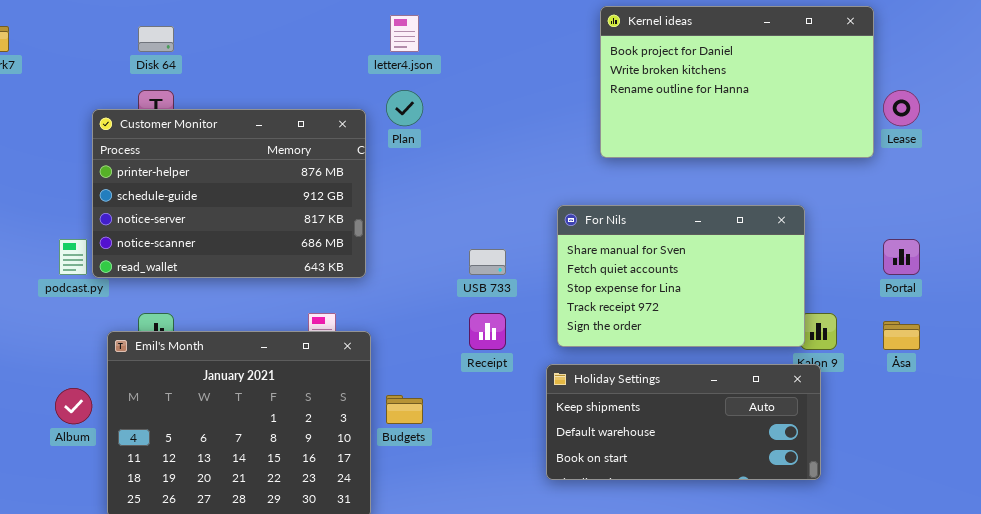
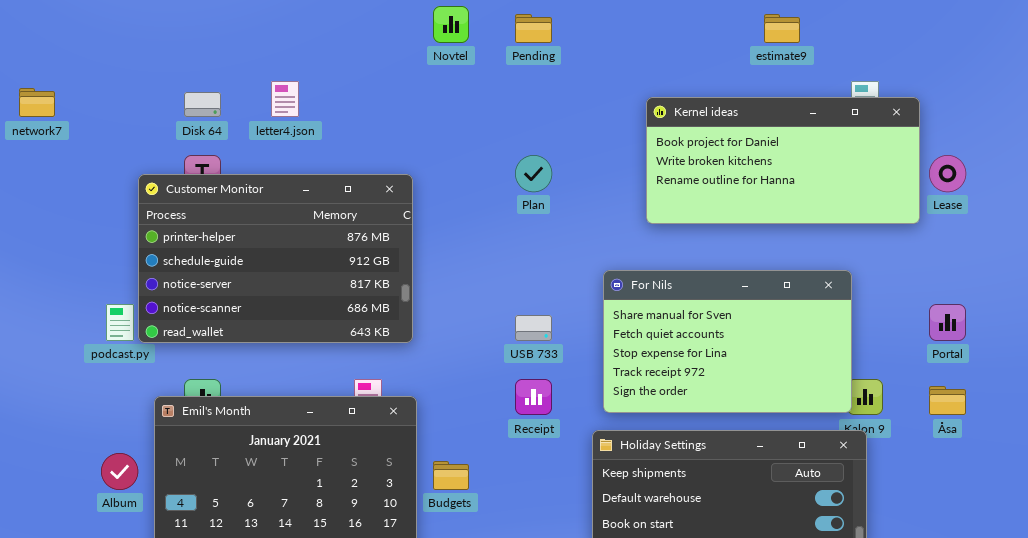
Kernel ideas: [600,6,874,158] -> [646,97,920,224], resized
letter4.json: [390,15,419,52] -> [271,81,299,117], moved
Plan: [386,90,423,126] -> [515,155,552,192], moved

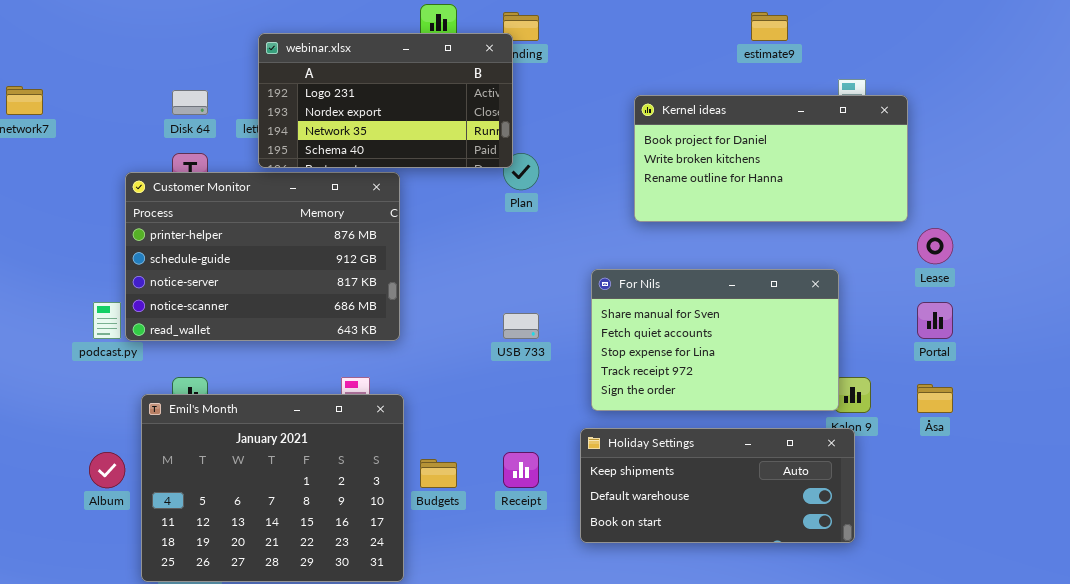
webinar.xlsx: none -> [258,33,513,168], opened
Lease: [929,155,966,192] -> [917,228,953,264], moved
Receipt: [515,379,552,415] -> [503,452,539,488], moved

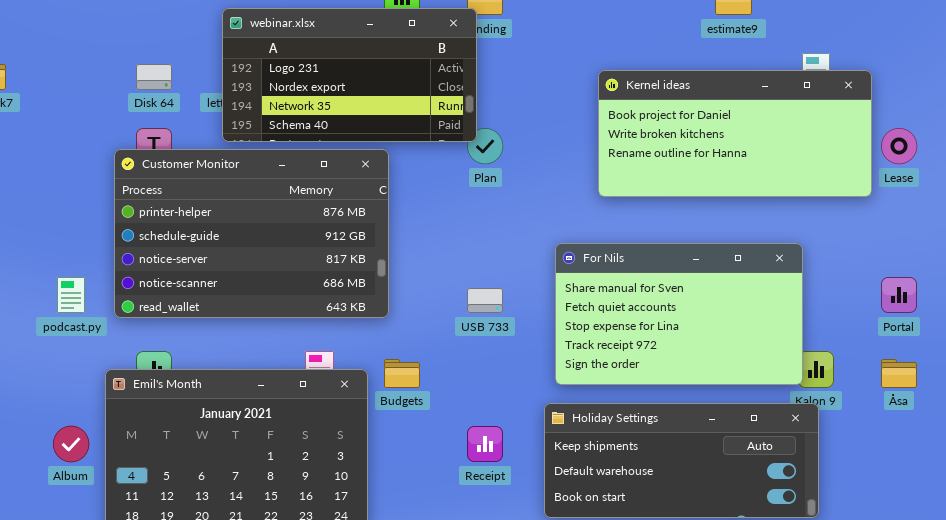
Customer Monitor: [125,172,400,341] -> [114,149,389,318], moved
Lease: [917,228,953,264] -> [881,128,917,164], moved
Budgets: [420,459,457,488] -> [384,359,420,388], moved

